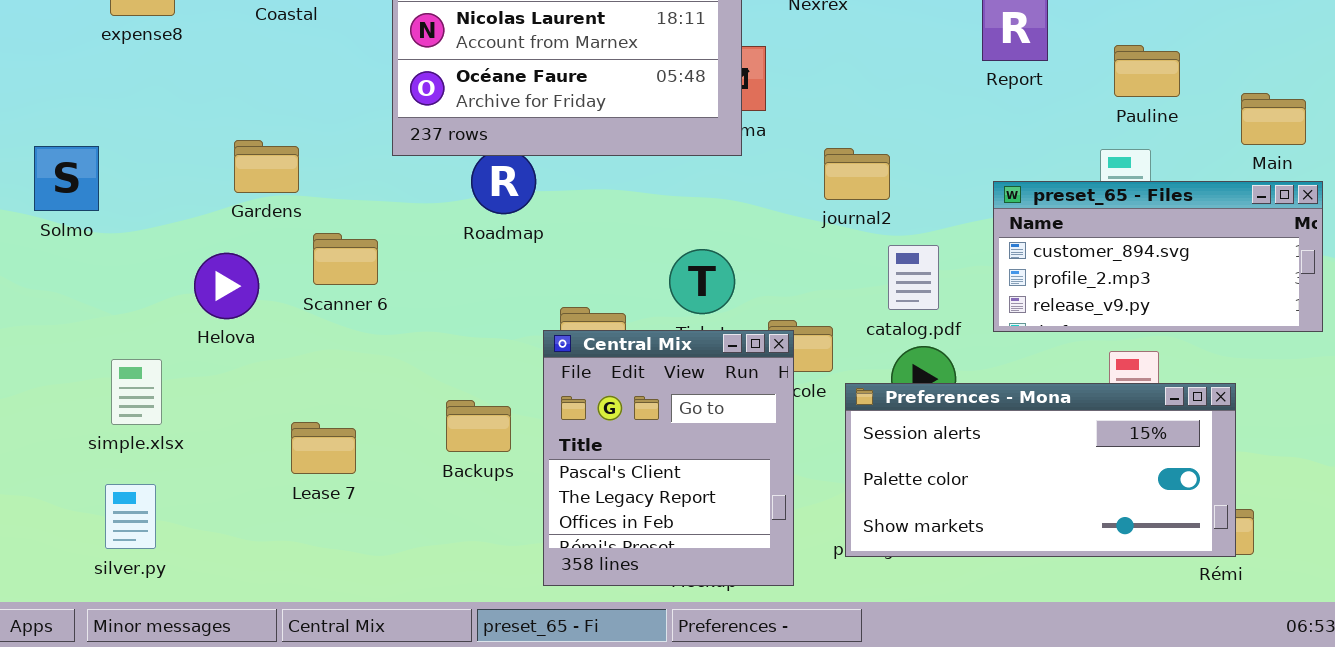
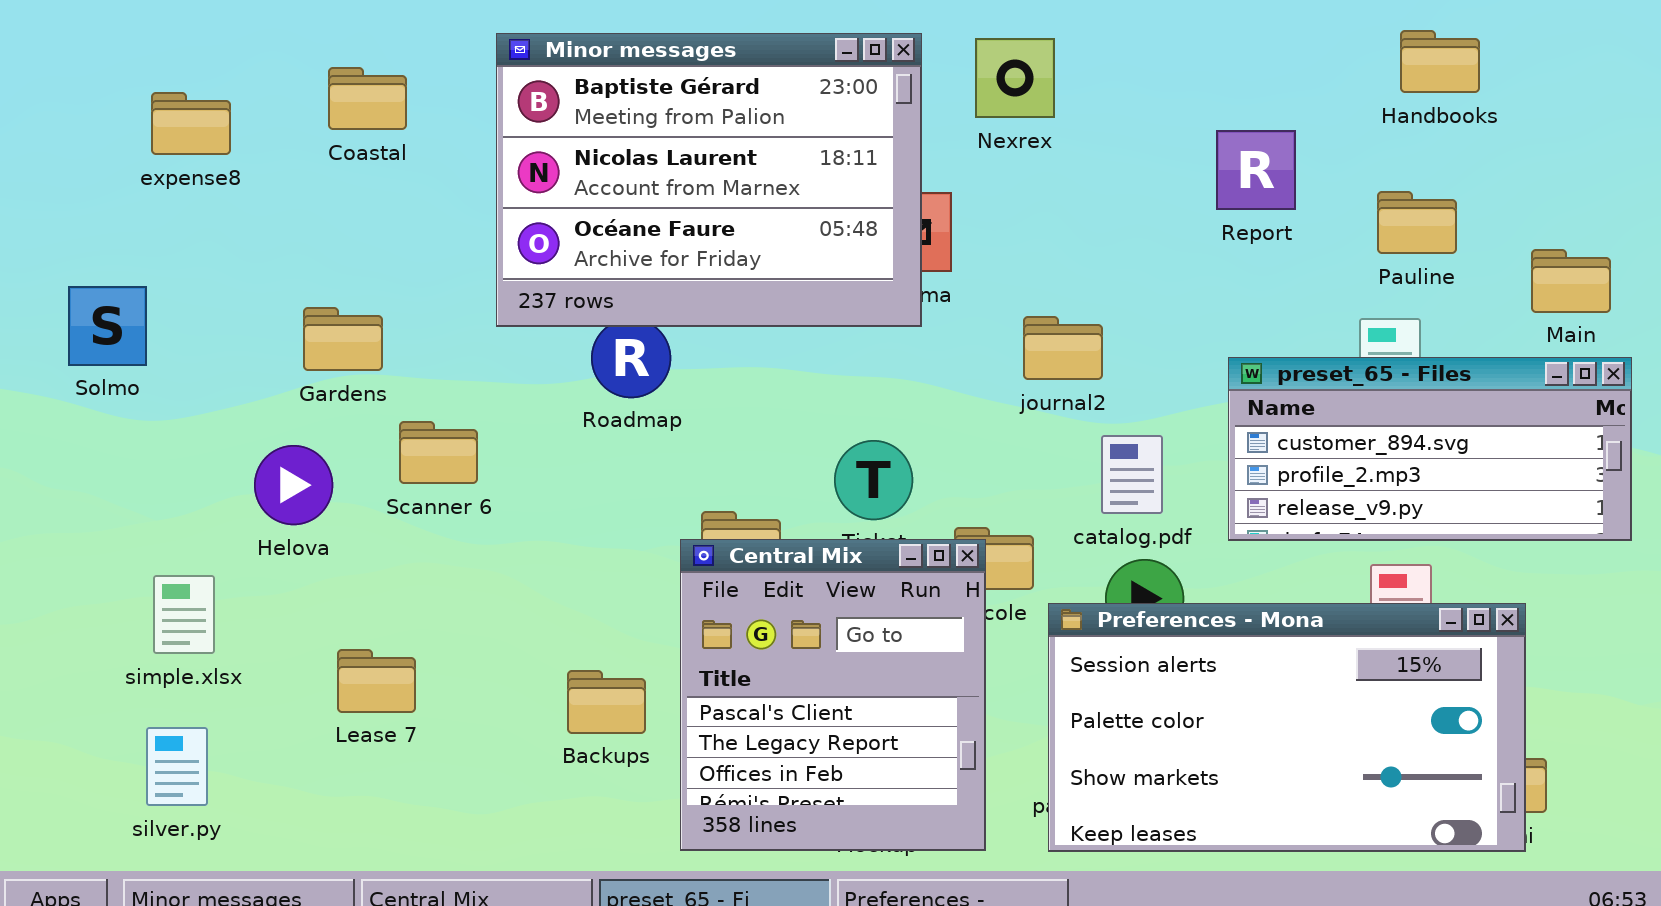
Solmo: [34,146,99,211] -> [68,286,147,366], moved
Preferences - Mona: [845,383,1236,557] -> [1048,603,1526,852], resized
Backups: [446,400,511,452] -> [567,670,646,734], moved
Lease 7: [291,422,356,474] -> [337,649,416,713], moved

